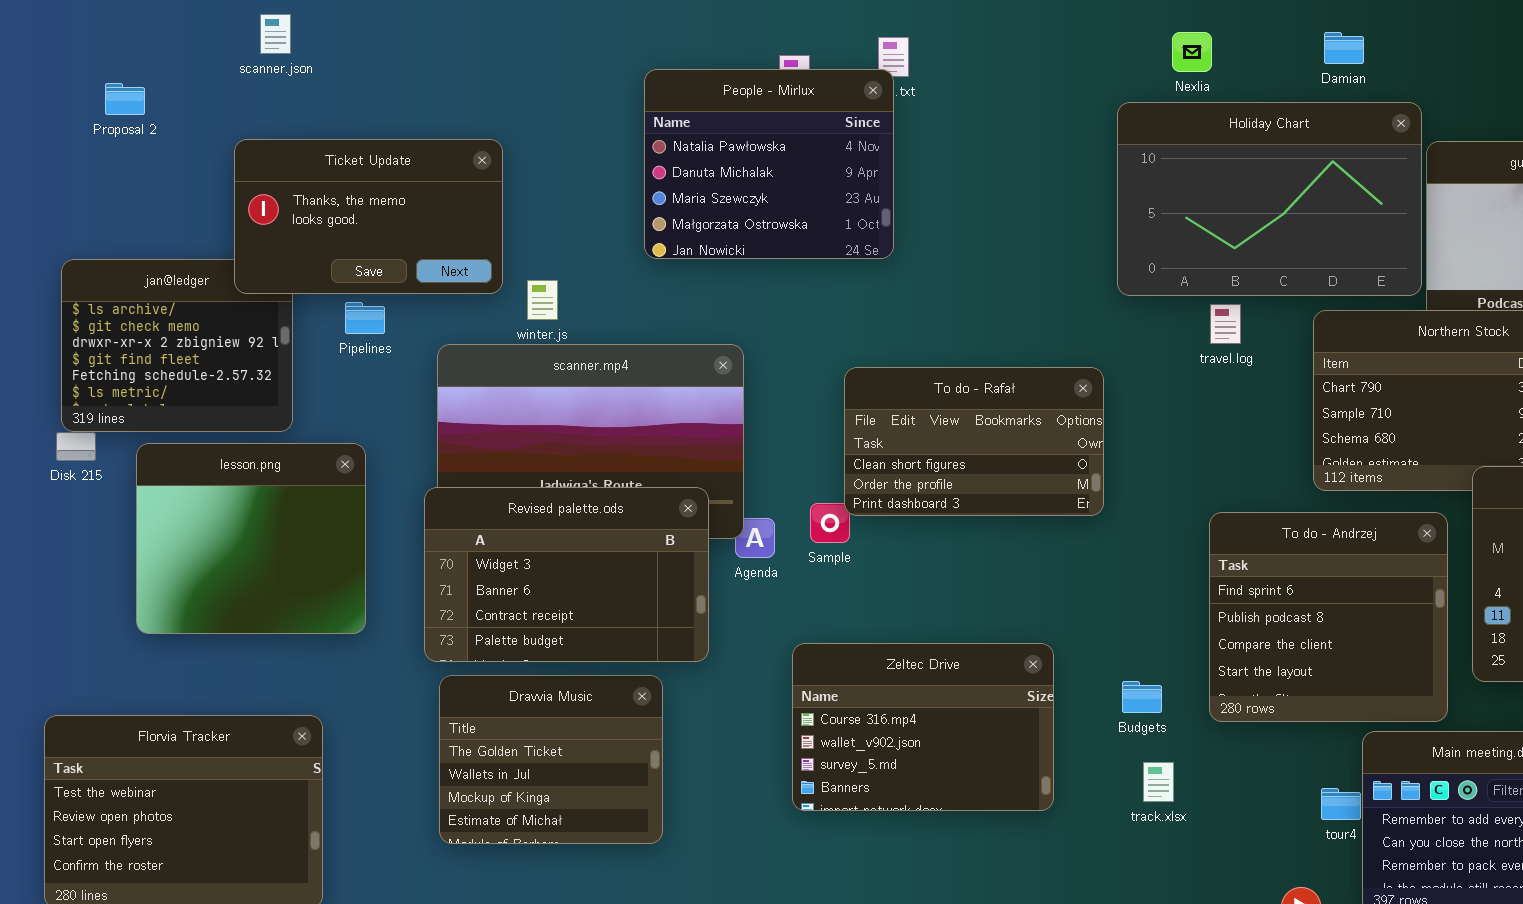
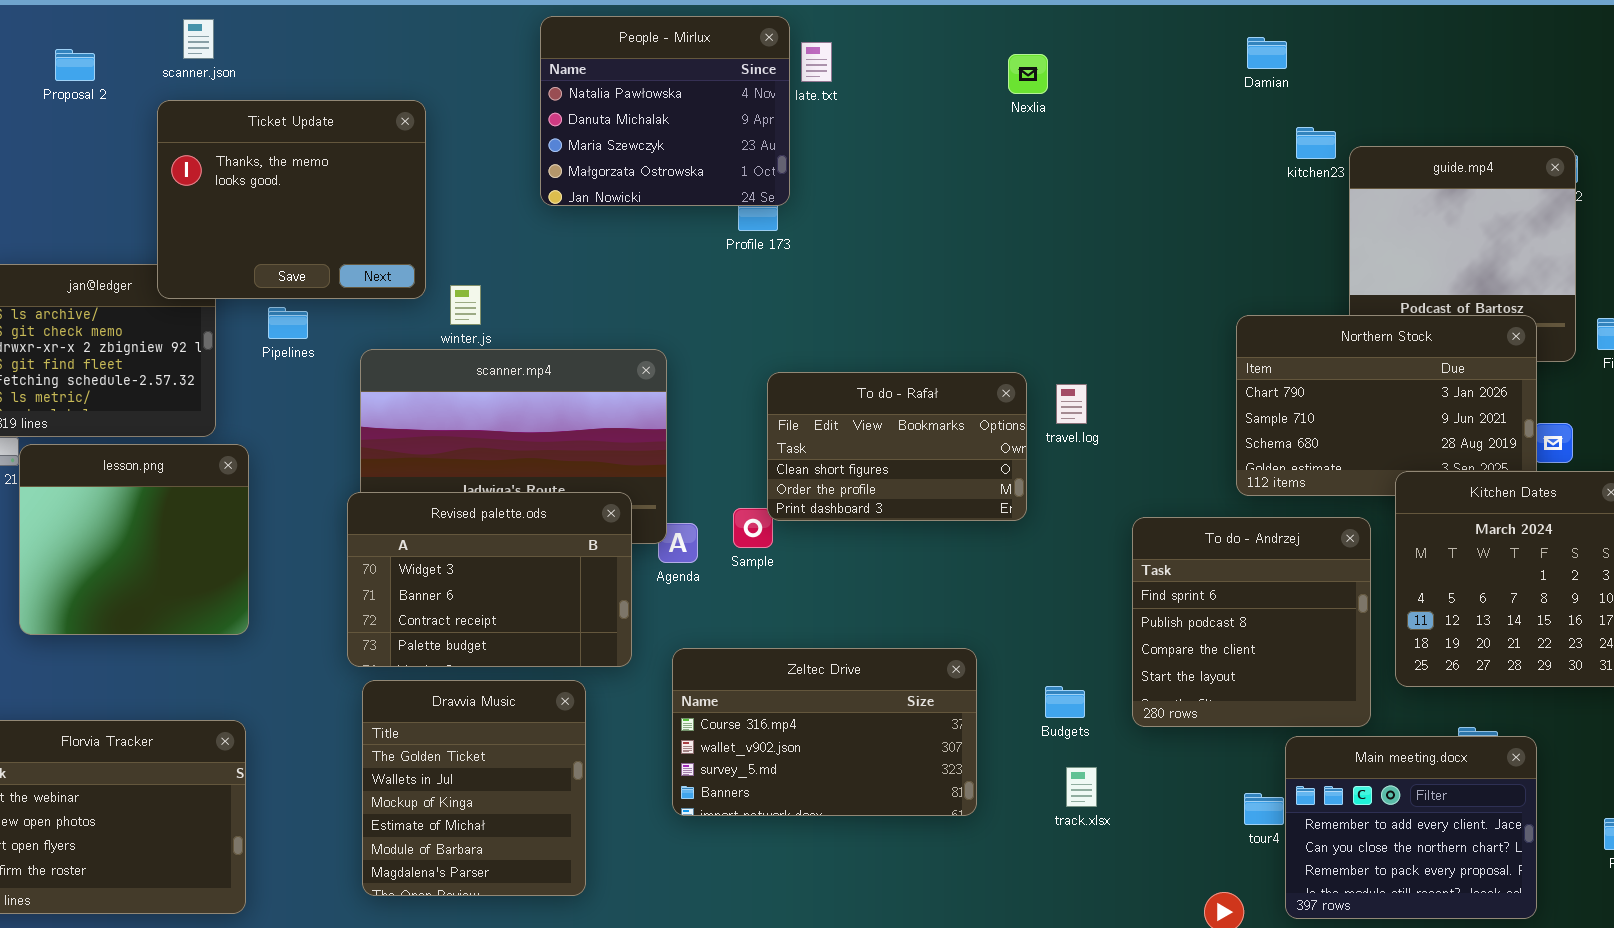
Nexlia: [1172,32,1212,72] -> [1008,54,1048,94], moved
People - Mirlux: [644,69,894,259] -> [540,16,790,206], moved
Proposal 2: [105,83,145,115] -> [55,49,95,81], moved
Holiday Chart: [1117,102,1422,296] -> none, closed
Ticket Update: [234,139,503,294] -> [157,100,426,299], resized
travel.log: [1210,304,1241,344] -> [1056,384,1087,424], moved
lesson.png: [136,443,366,634] -> [19,444,249,635], moved
Zeltec Drive: [792,643,1054,811] -> [672,648,977,816], resized
Dravvia Music: [439,675,663,844] -> [362,680,586,896], resized

